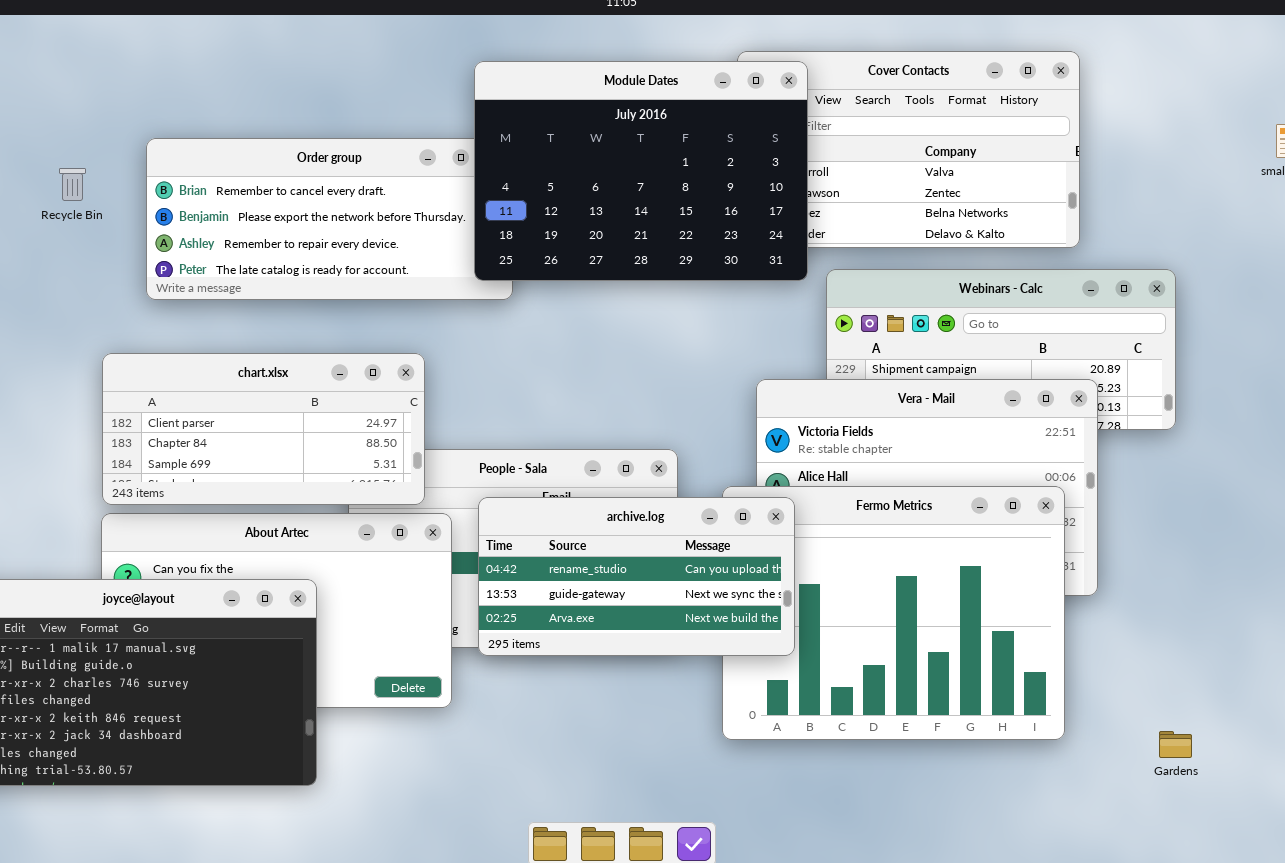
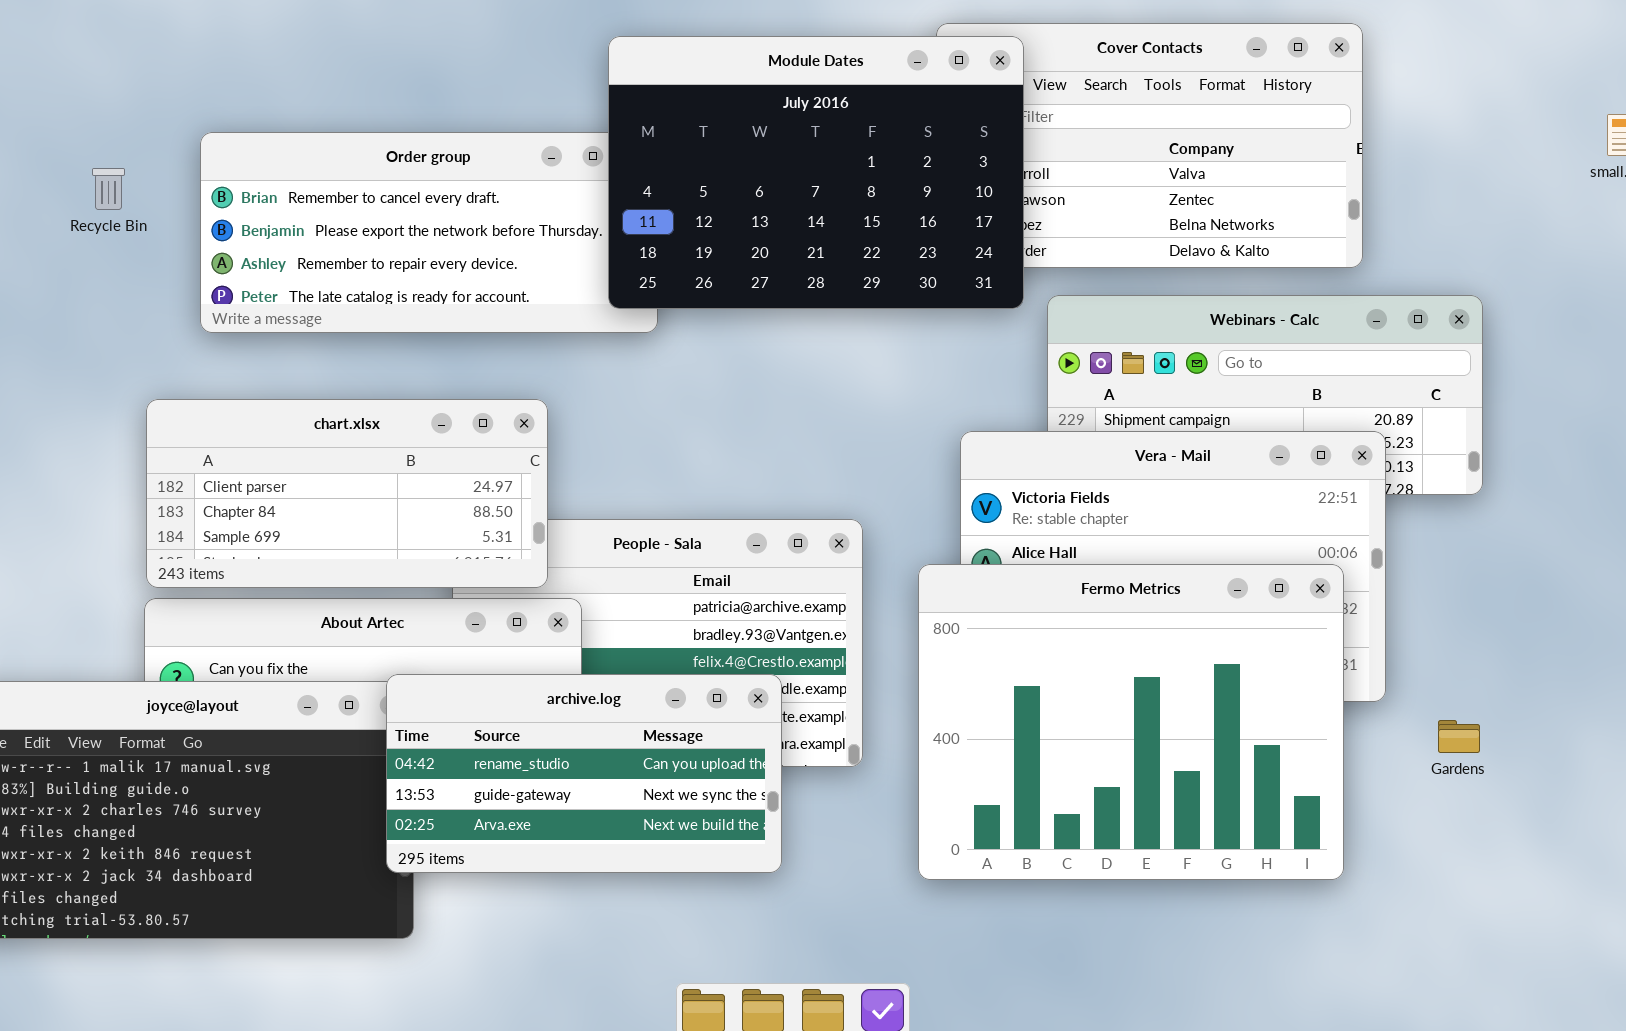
archive.log: [478,497,795,656] -> [386,674,782,873], moved
Gardens: [1159,731,1192,758] -> [1438,720,1480,753], moved

